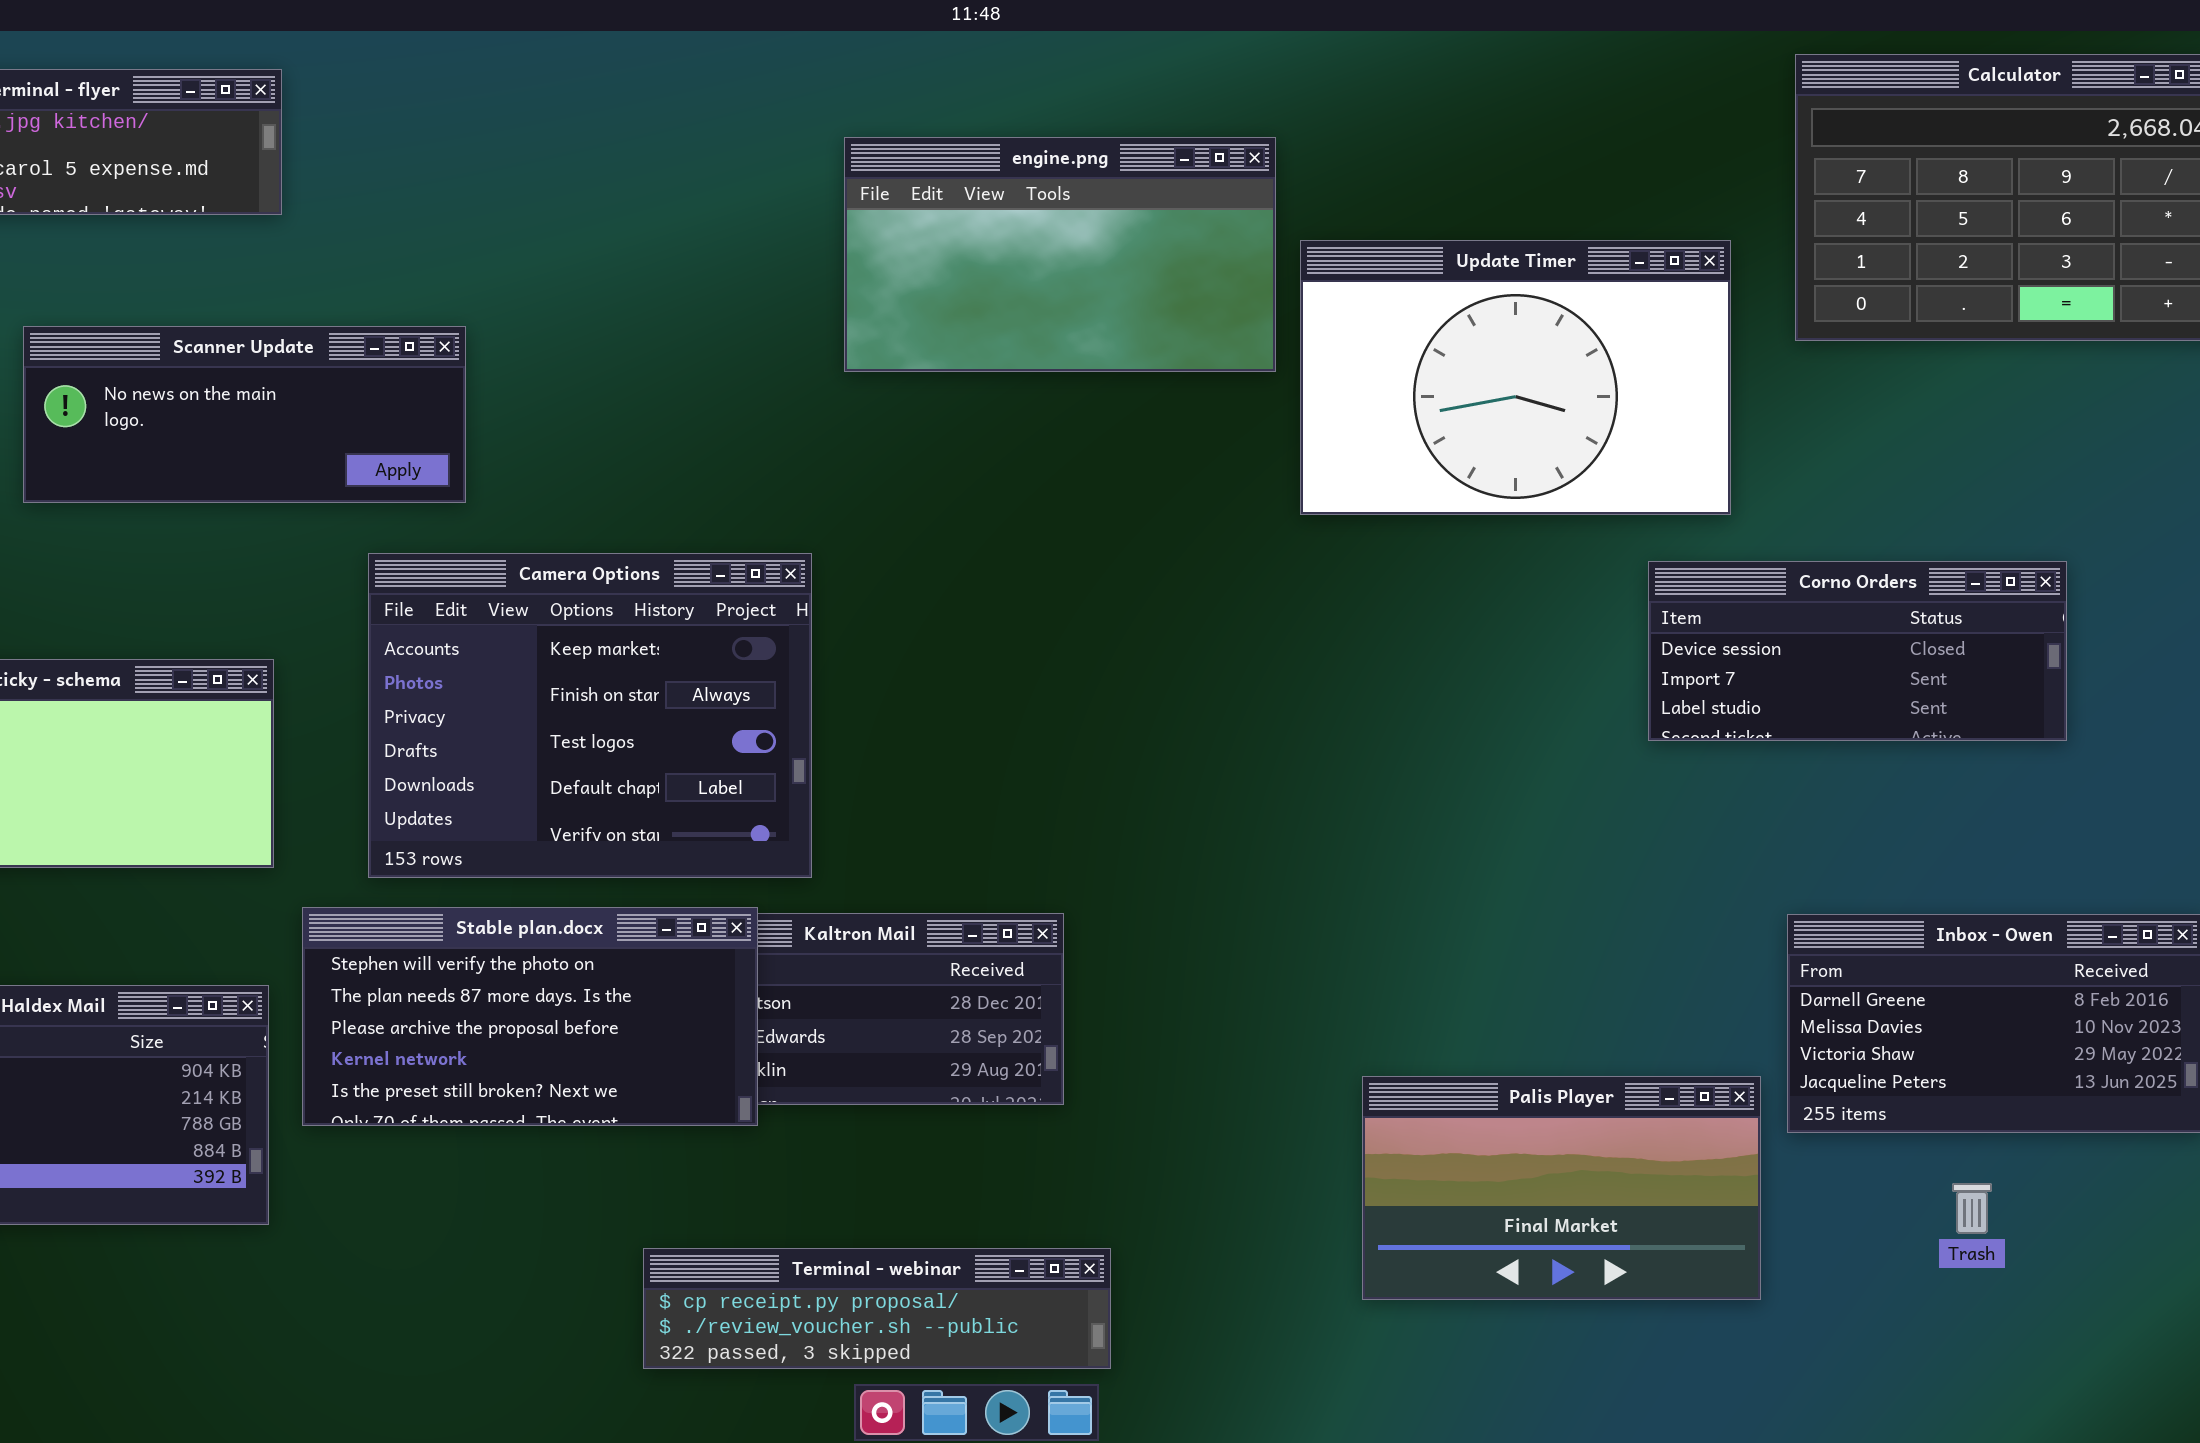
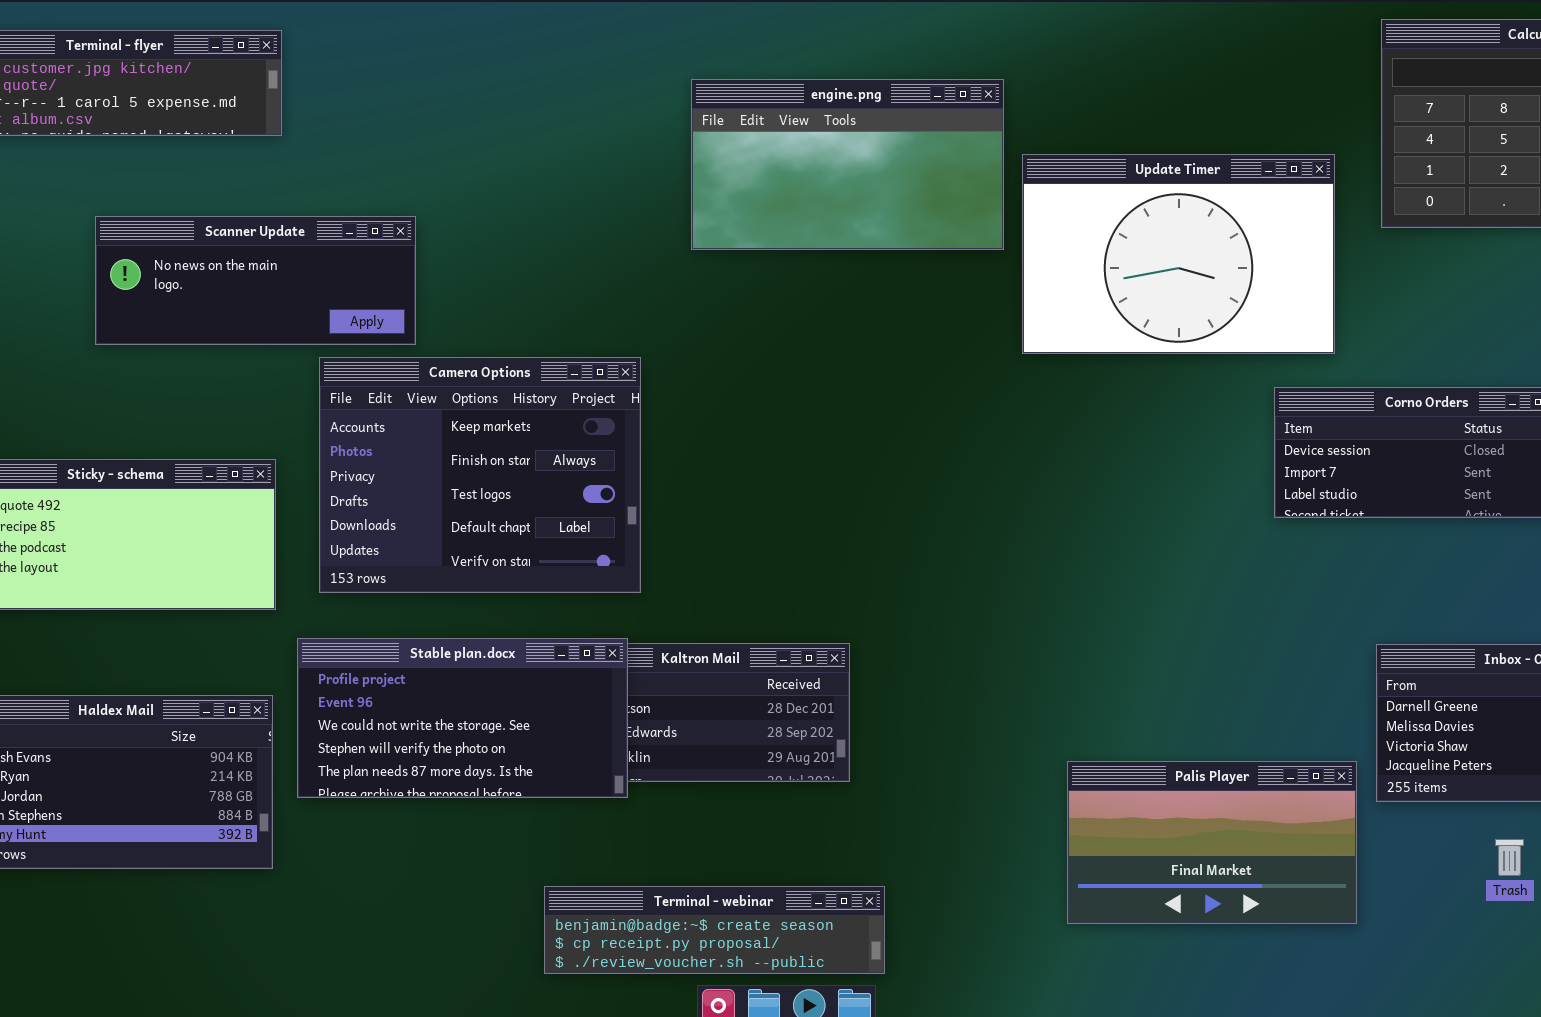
Camera Options: [368,553,812,878] -> [319,357,641,593], moved
Stable plan.docx: [302,907,758,1126] -> [297,638,628,798], scrolled up 3 rows
Terminal - webinar: [643,1248,1111,1369] -> [544,886,885,974], scrolled up 1 row

